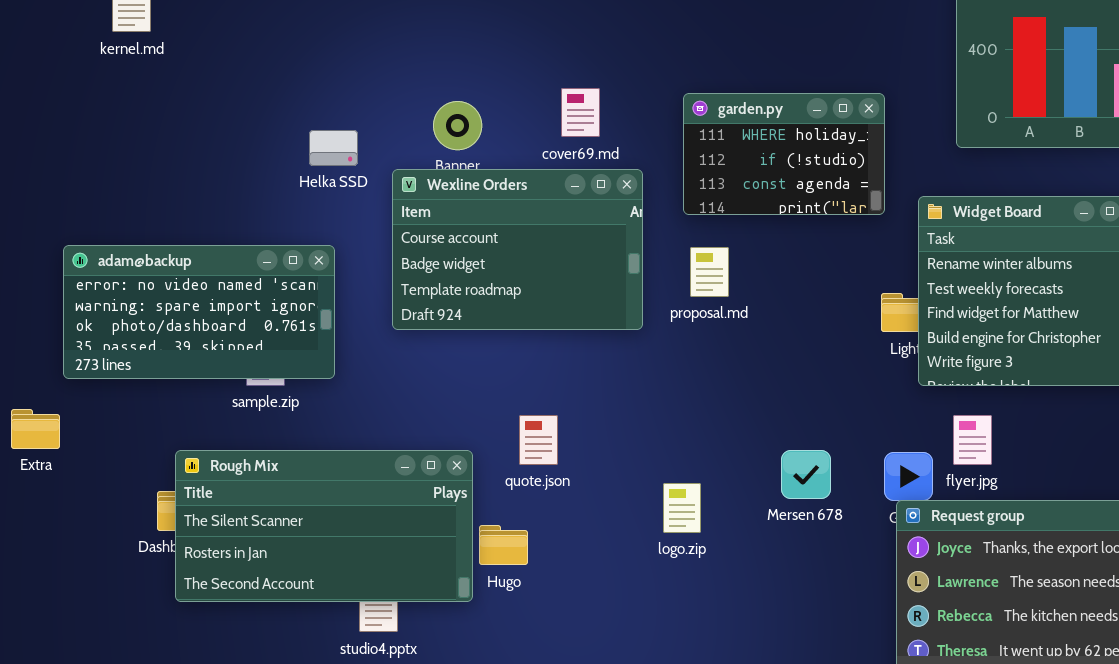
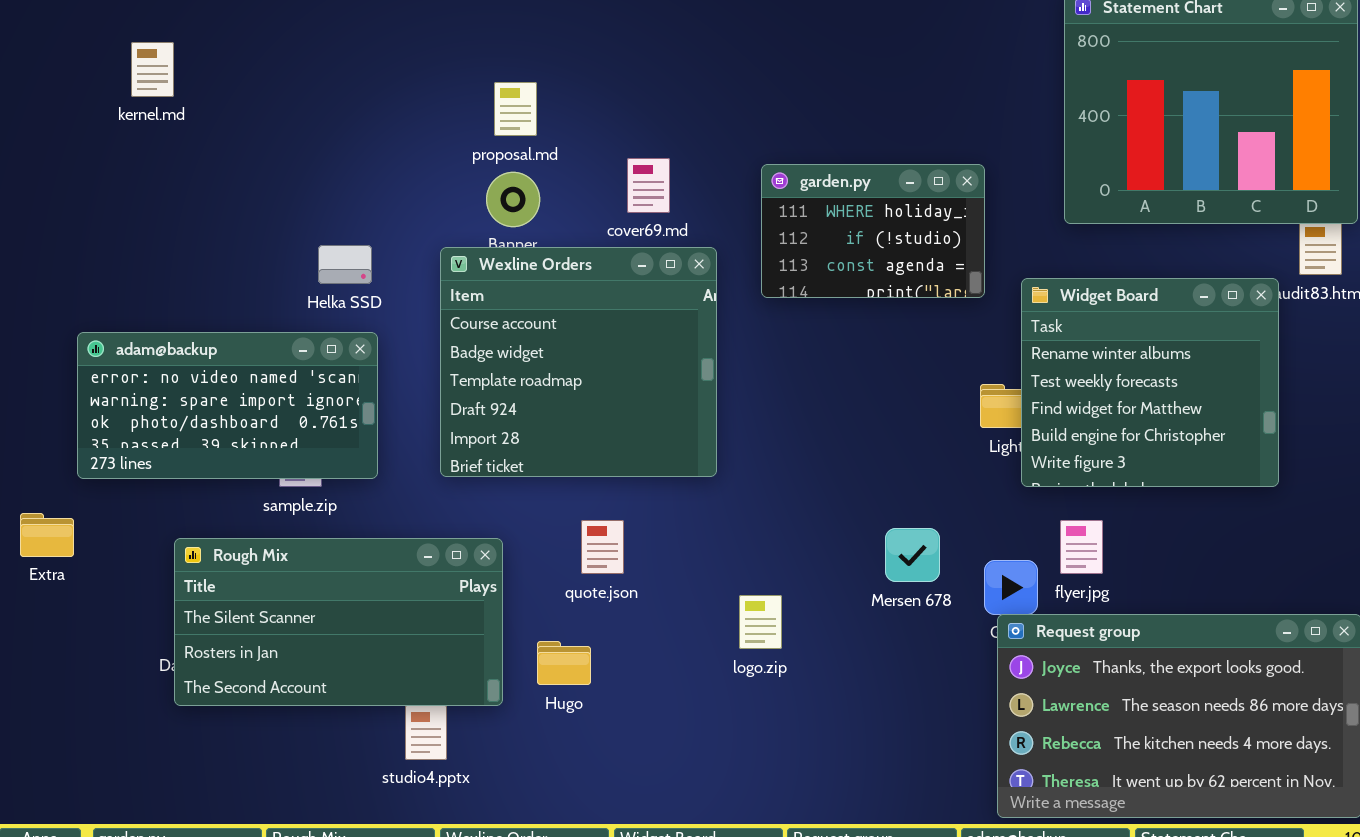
Helka SSD: [309,130,358,166] -> [318,245,372,284], moved
Wexline Orders: [392,169,643,330] -> [440,247,717,477], resized
proposal.md: [690,247,729,297] -> [494,82,537,136], moved
Rough Mix: [175,450,473,602] -> [174,538,503,706], moved
Mersen 678: [781,450,831,499] -> [885,528,940,582], moved

